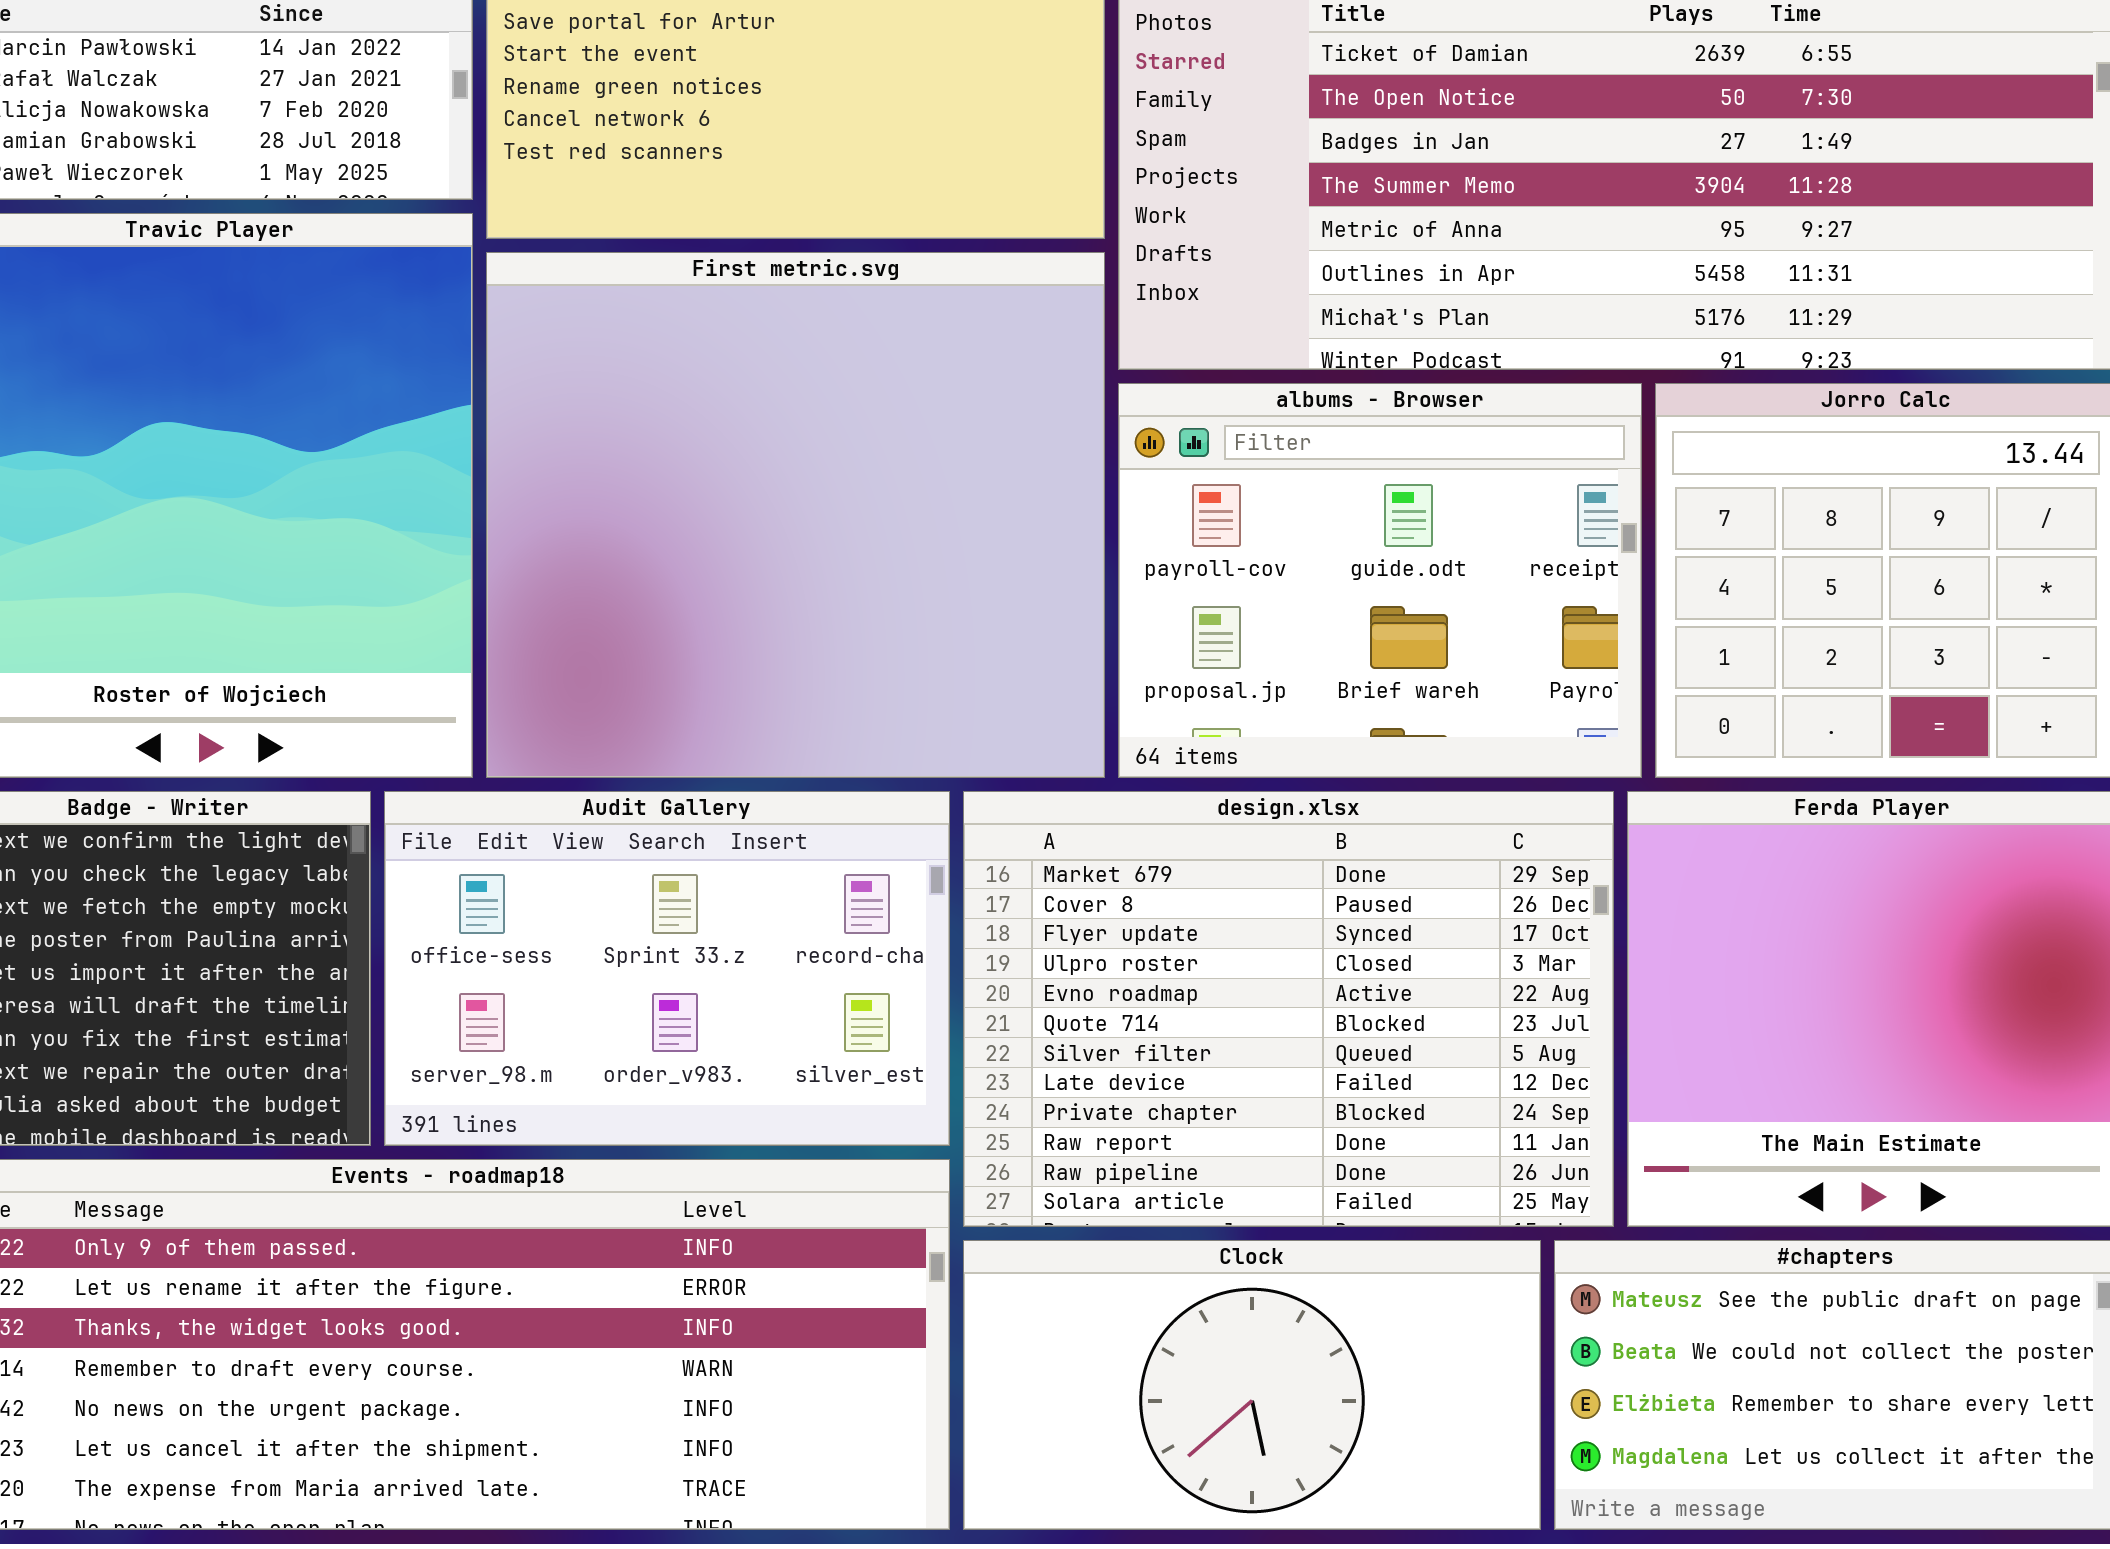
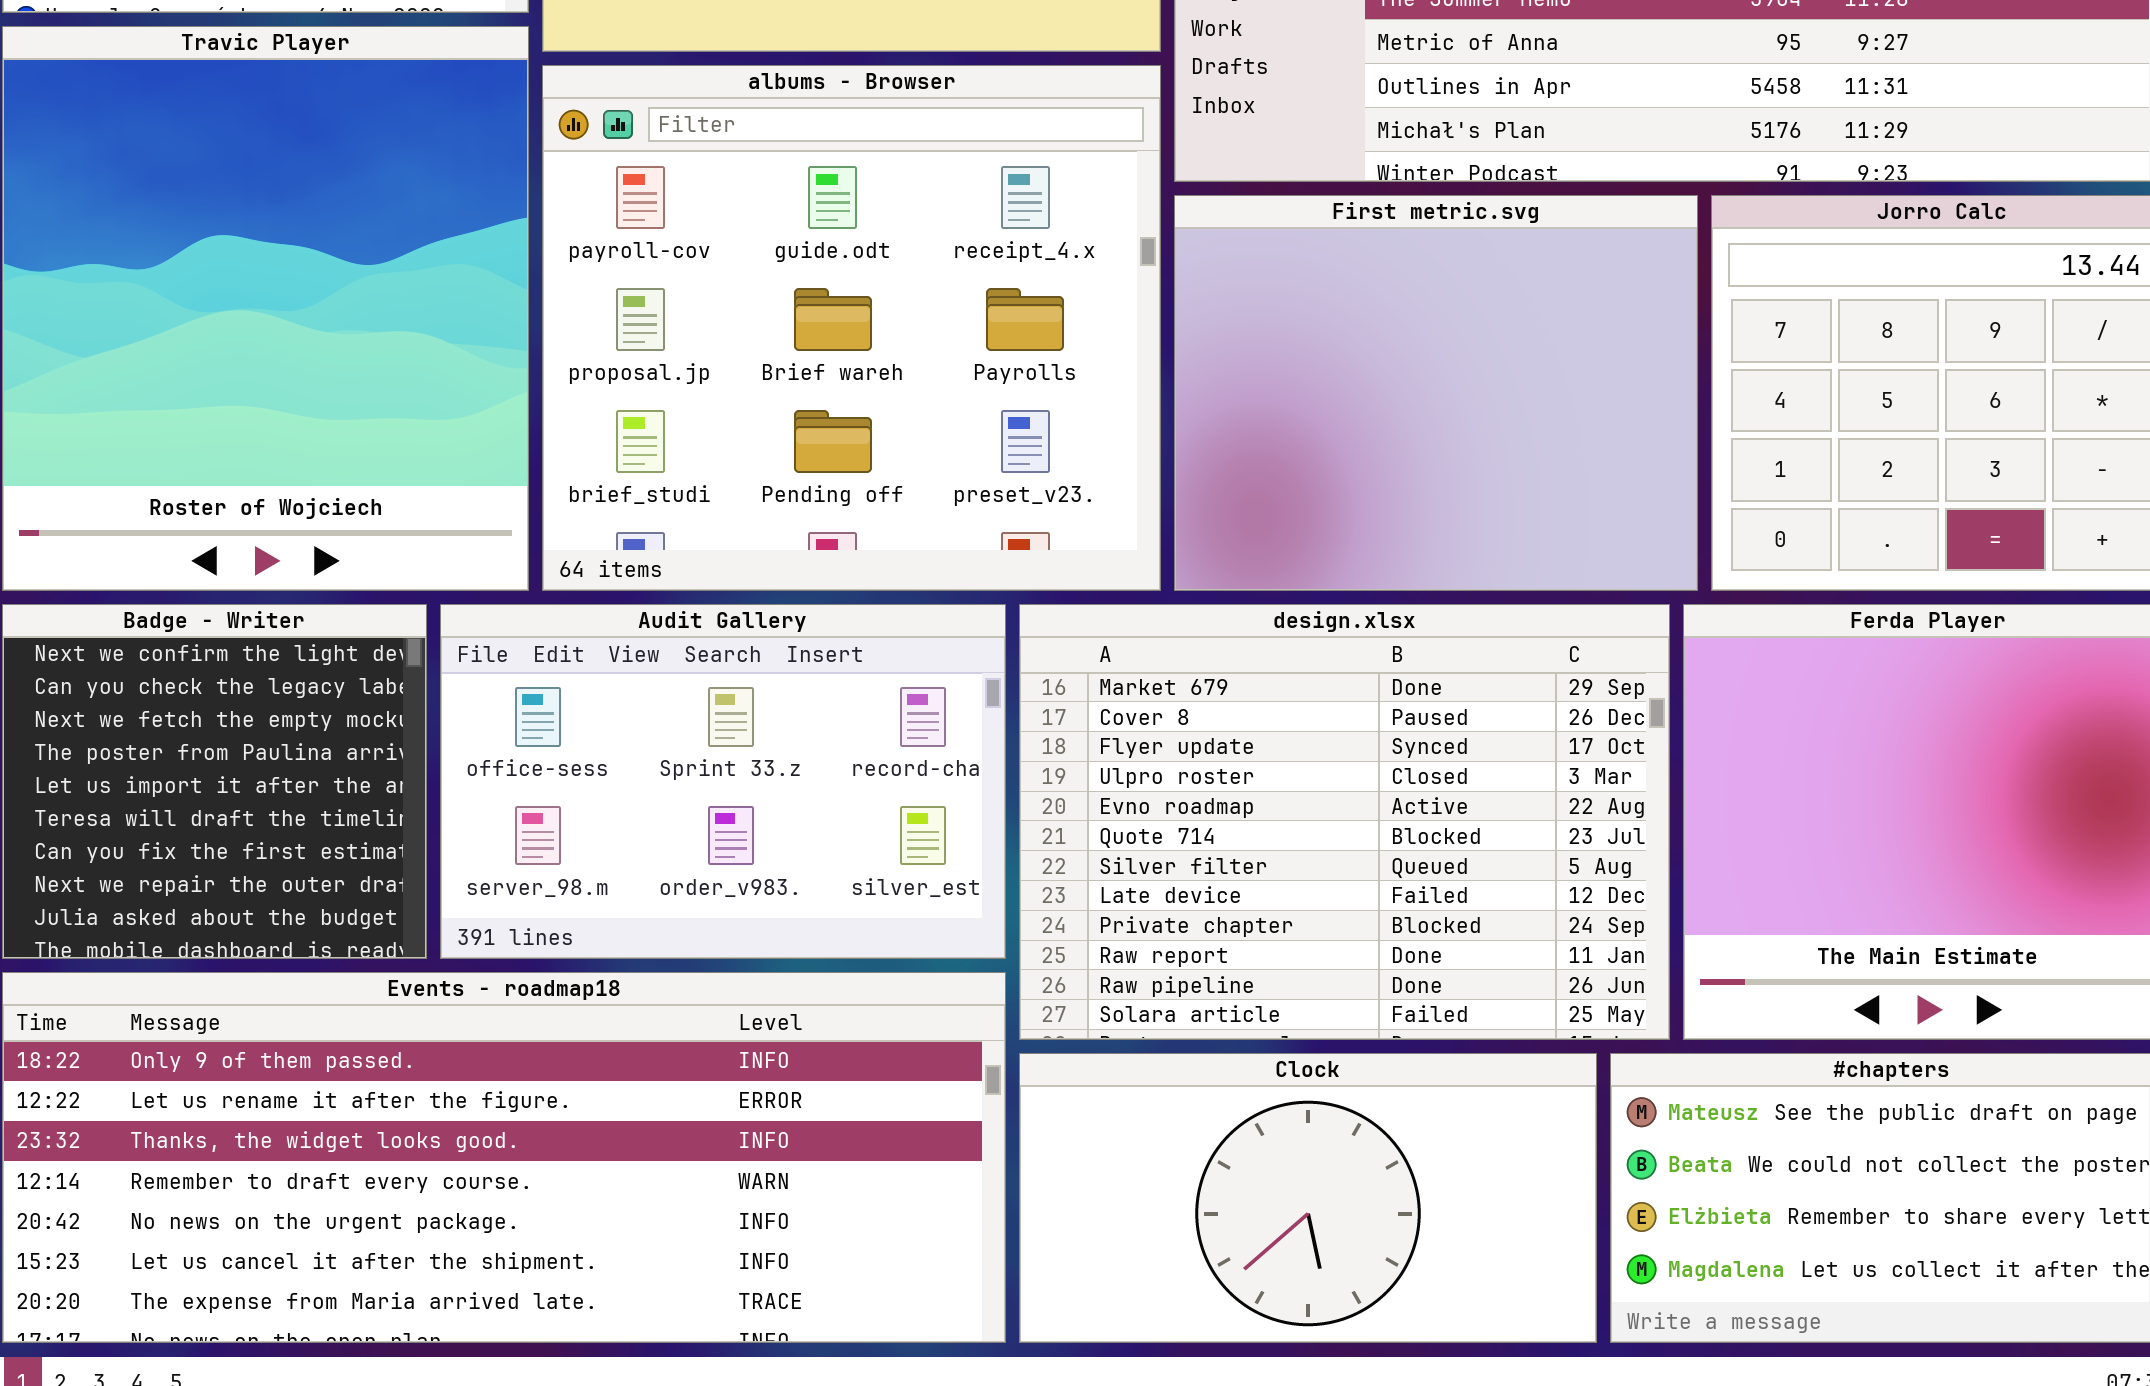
First metric.svg: [486,252,1105,778] -> [1174,195,1698,591], moved, resized
albums - Browser: [1118,383,1642,778] -> [542,65,1161,591], moved, resized

